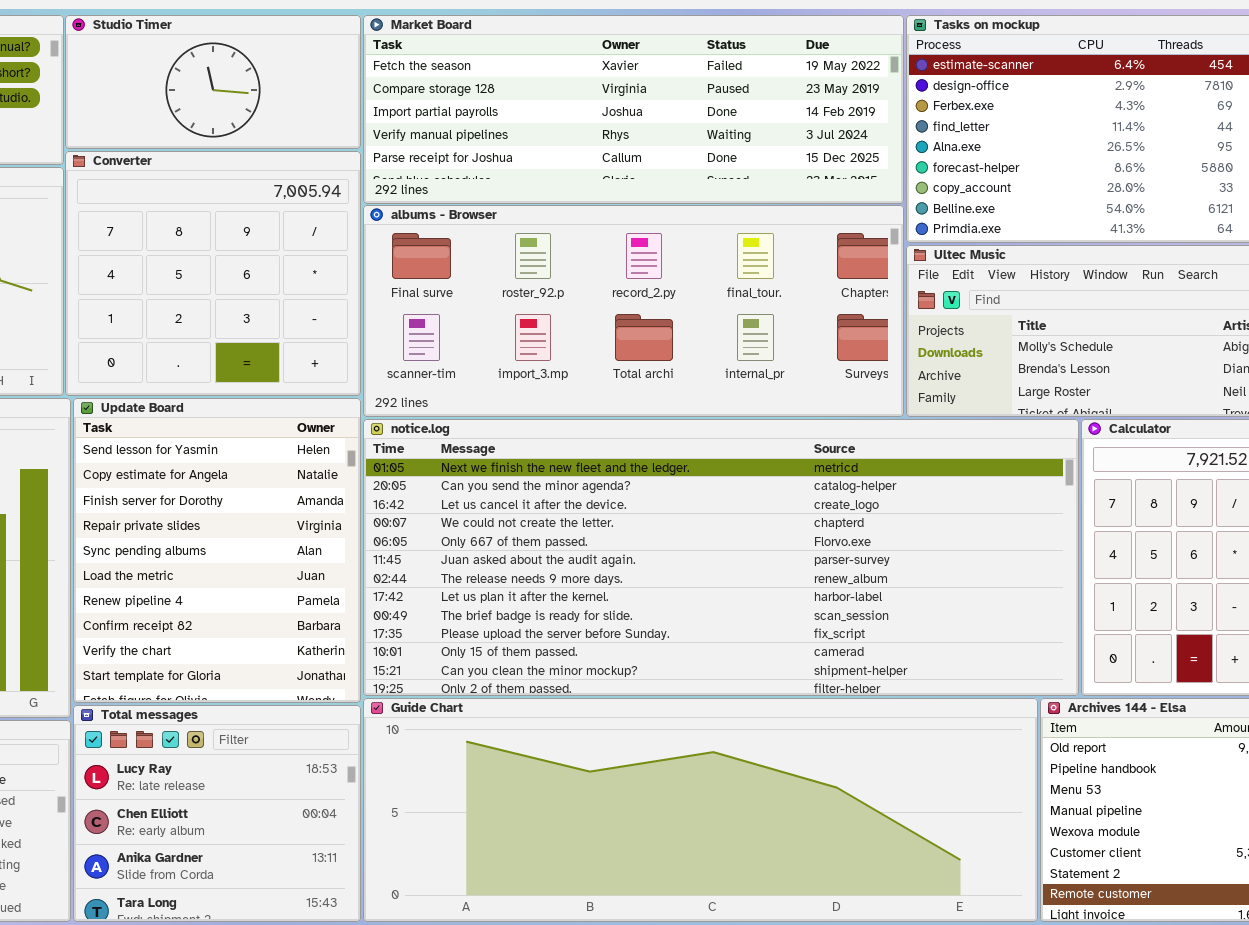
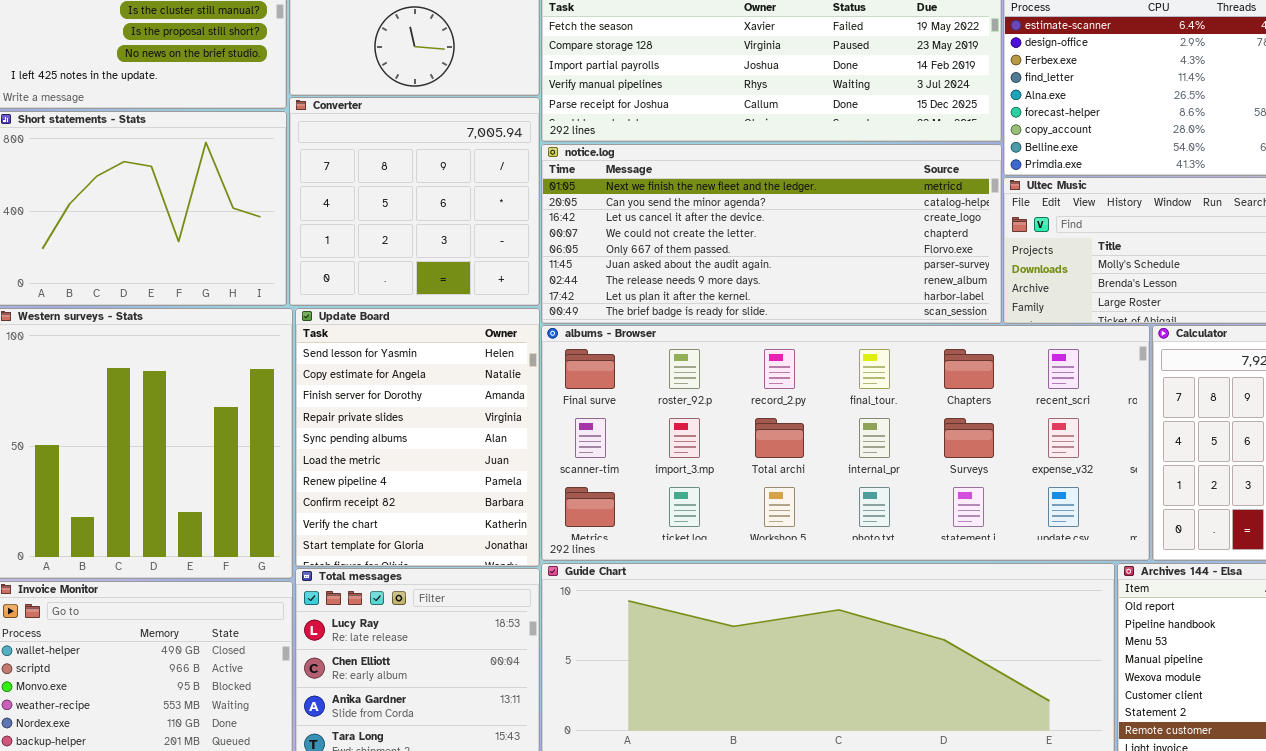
albums - Browser: [363,205,904,417] -> [541,325,1150,561], moved, resized
notice.log: [363,419,1079,696] -> [541,144,1002,324], moved, resized

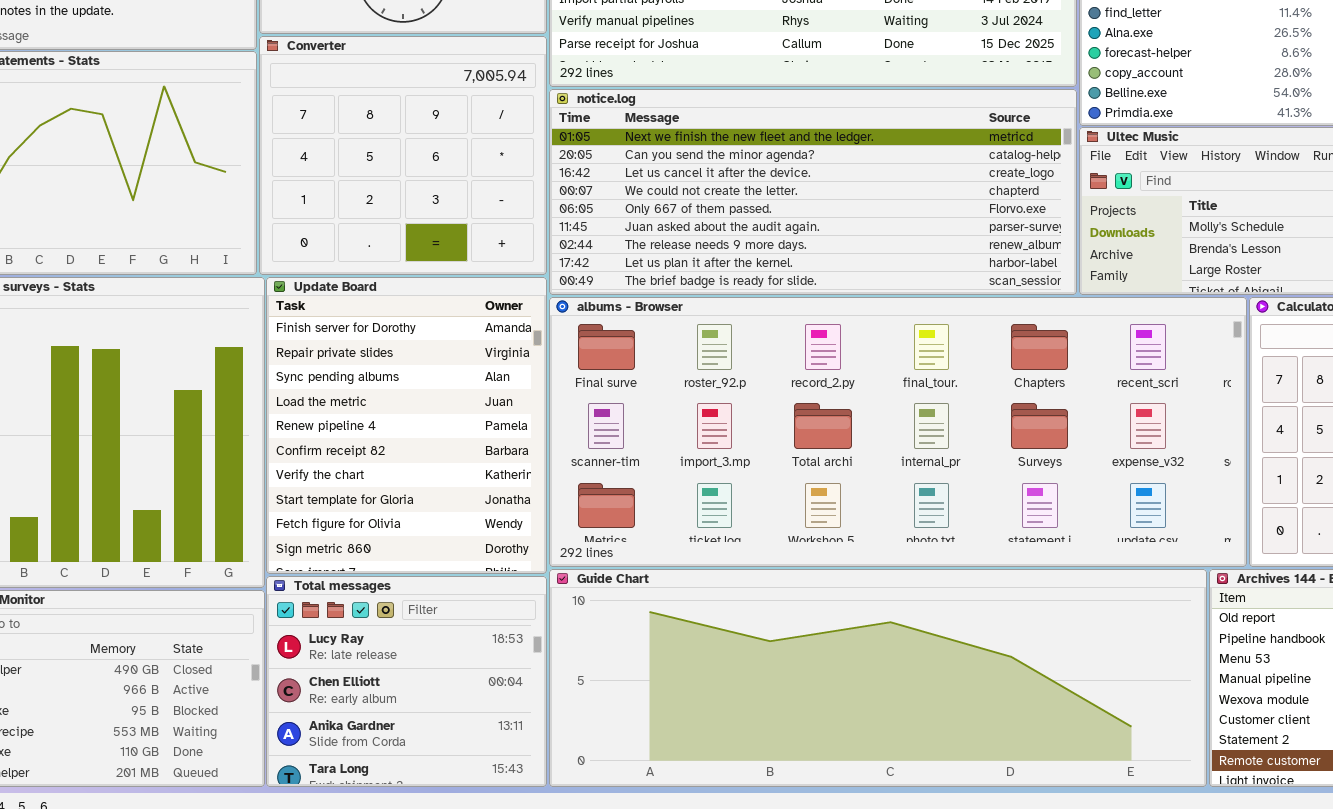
Update Board: [295,308,540,567] -> [266,277,547,574], scrolled down 2 rows

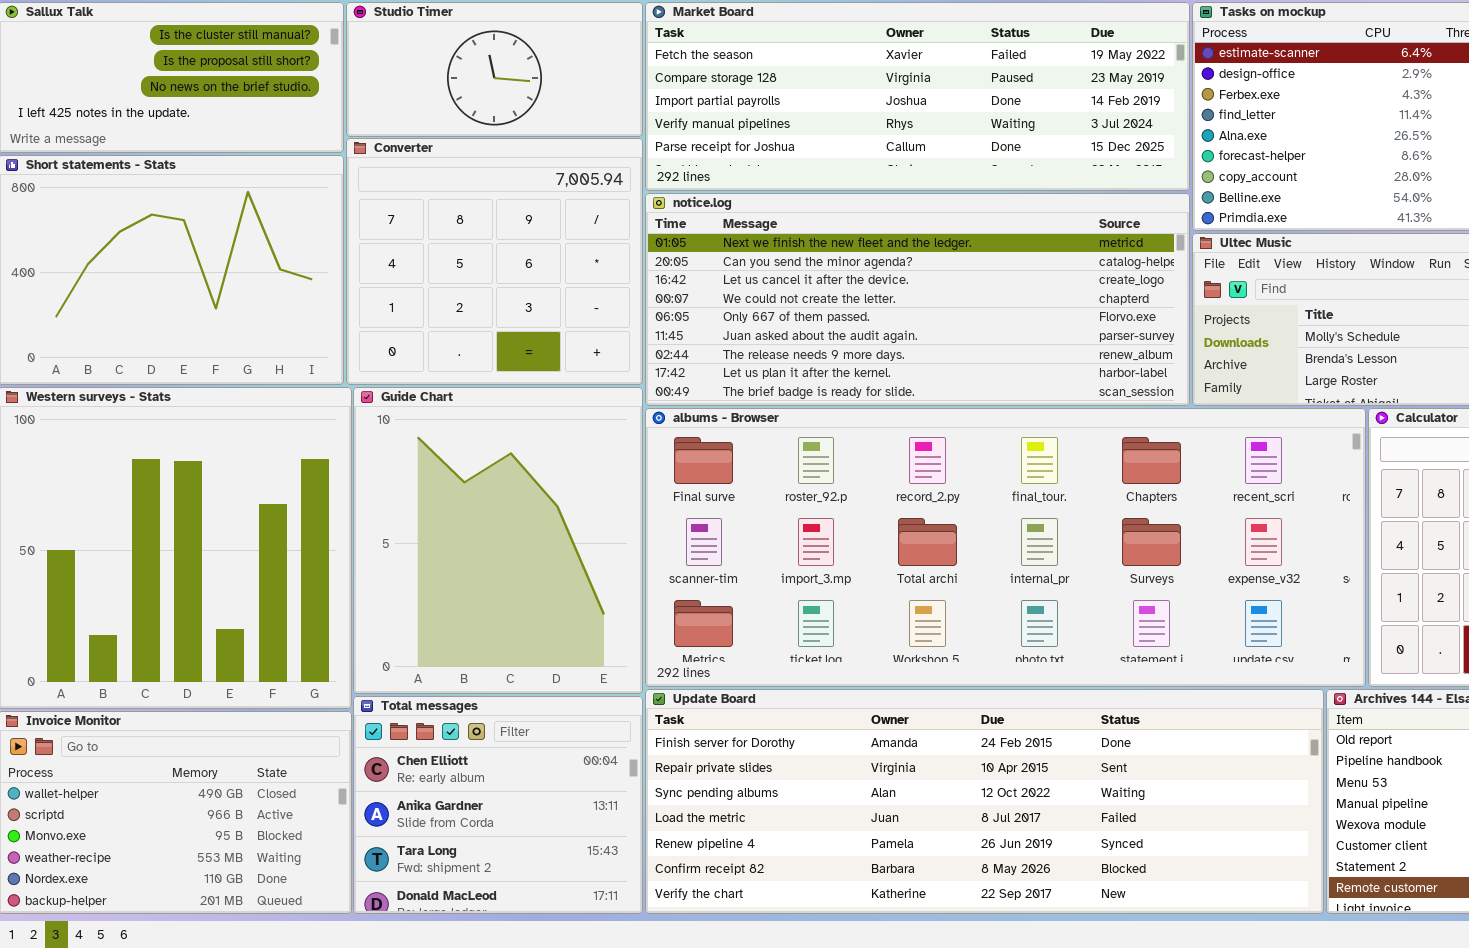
Update Board: [266,277,547,574] -> [645,689,1324,914], moved, resized
Guide Chart: [549,569,1207,787] -> [353,387,643,694], moved, resized
Total messages: [266,576,547,787] -> [353,696,643,914], scrolled down 1 row

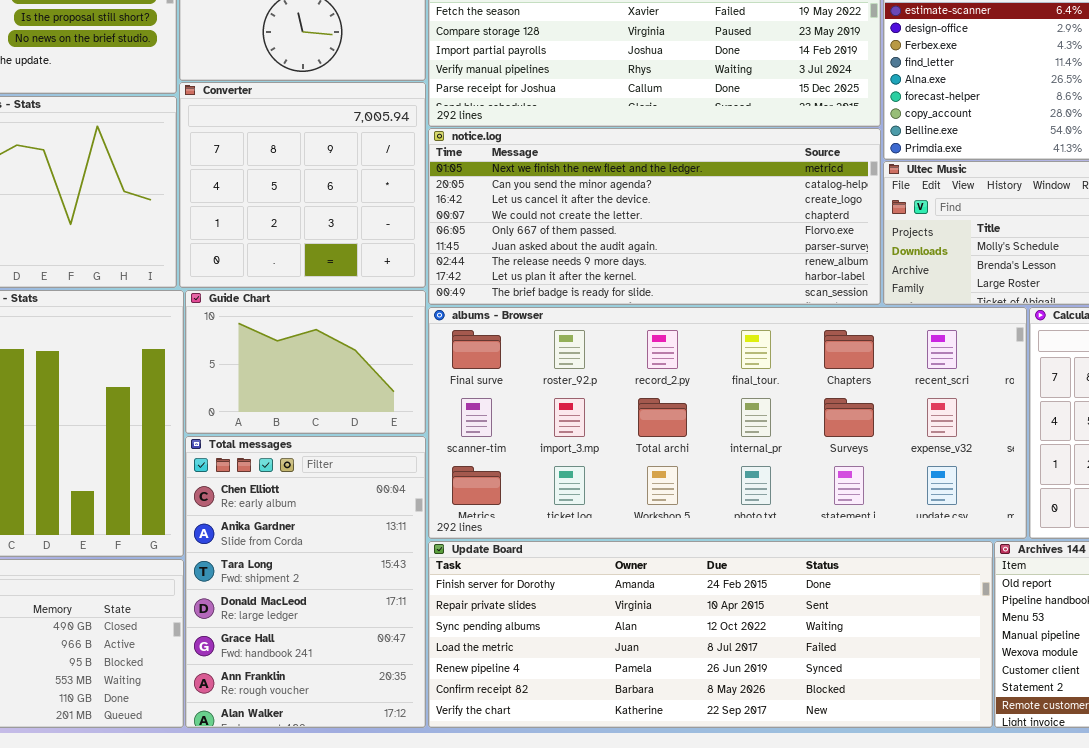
Guide Chart: [353,387,643,694] -> [185,290,426,434], resized
Total messages: [353,696,643,914] -> [185,436,426,728], resized

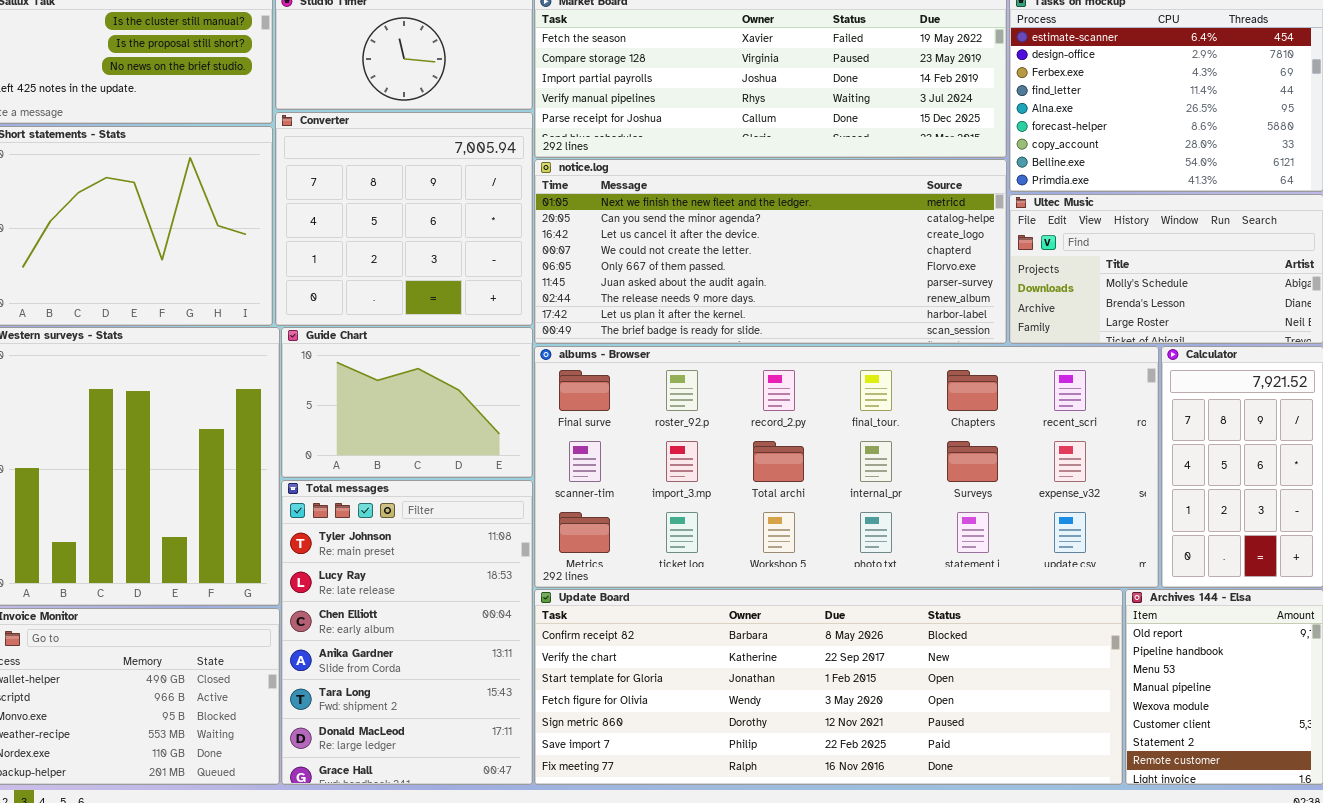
Total messages: [185,436,426,728] -> [281,480,533,785], scrolled up 2 rows
Update Board: [428,541,993,728] -> [534,589,1123,785], scrolled down 5 rows

